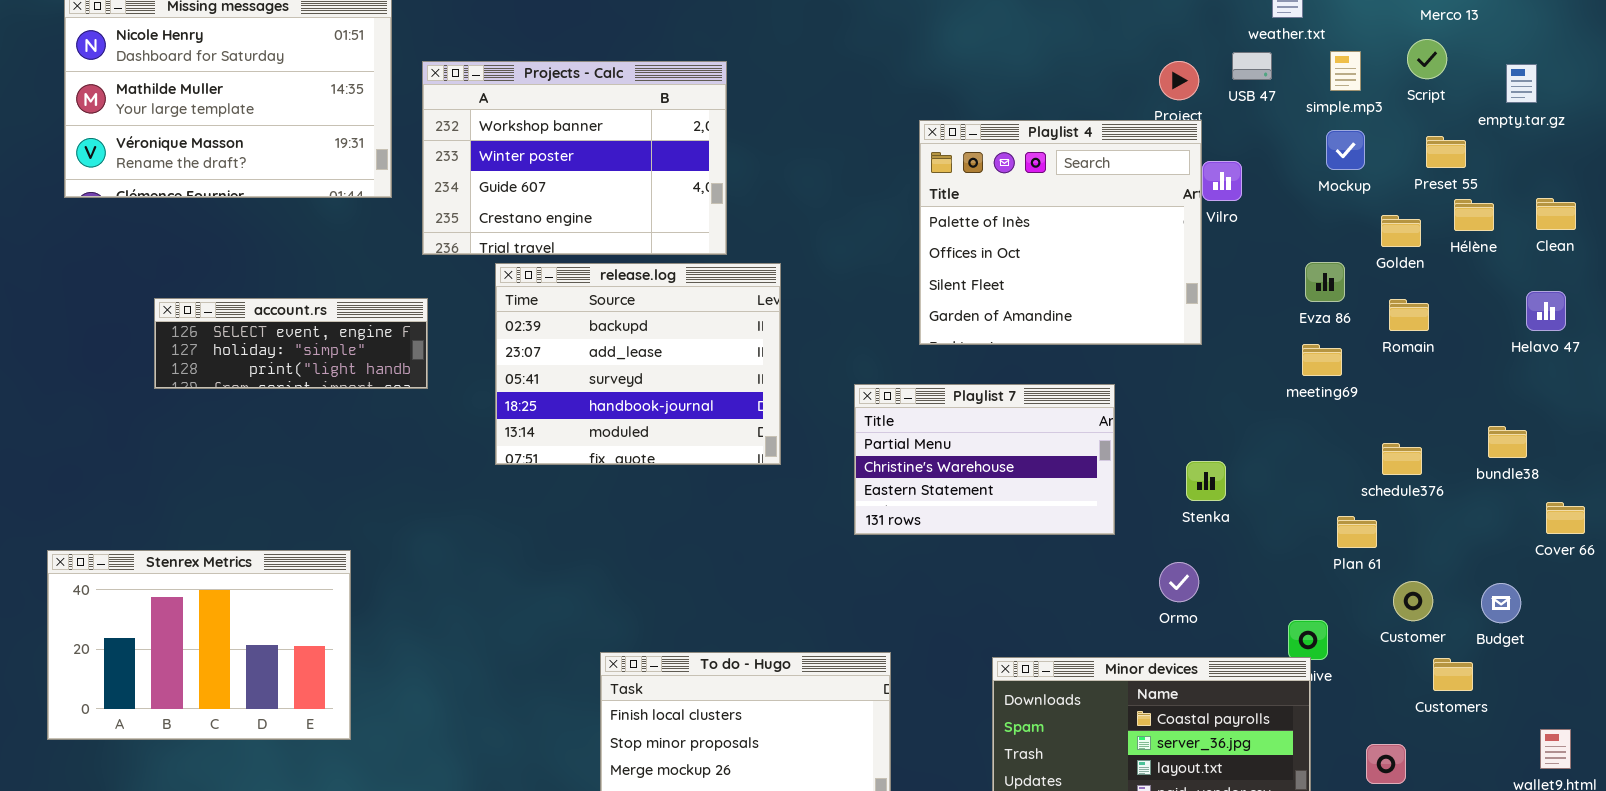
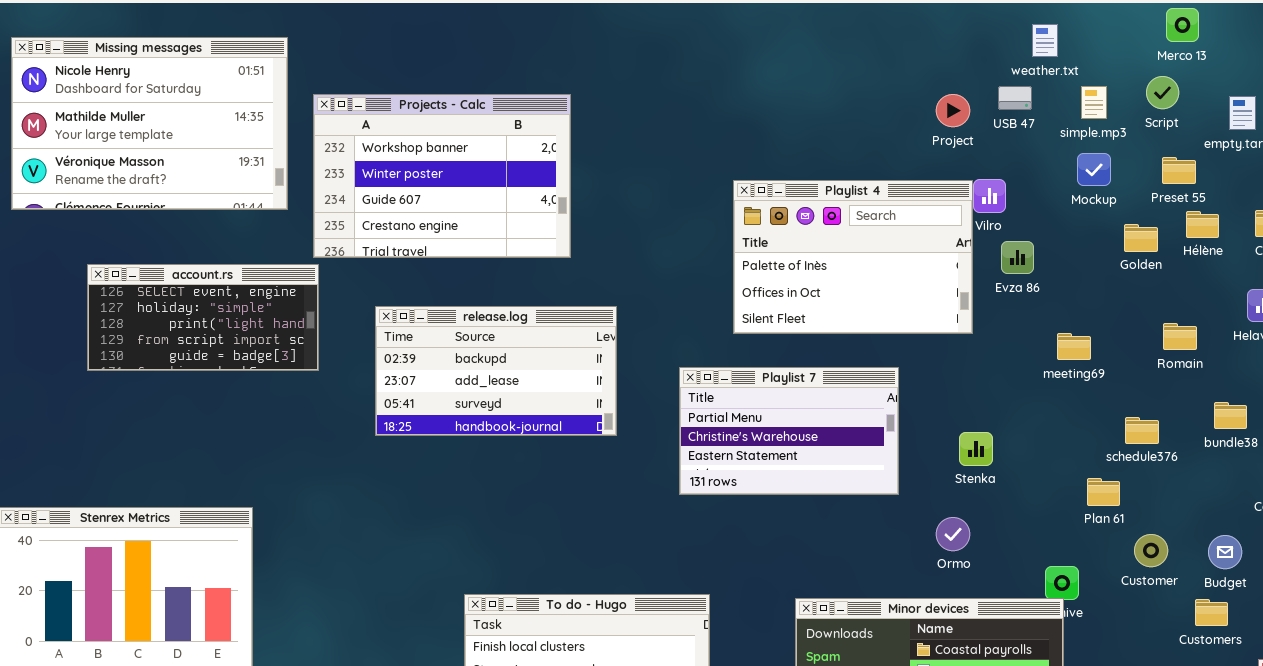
Playlist 4: [919,120,1202,345] -> [733,180,973,334], resized
Evza 86: [1305,262,1345,302] -> [1001,241,1034,274], moved
release.log: [495,263,781,465] -> [375,306,617,436], resized
account.rs: [154,298,428,389] -> [87,264,319,371], resized
Romain: [1389,299,1429,331] -> [1163,323,1197,350], moved
Customers: [1433,658,1473,691] -> [1195,599,1228,626], moved

